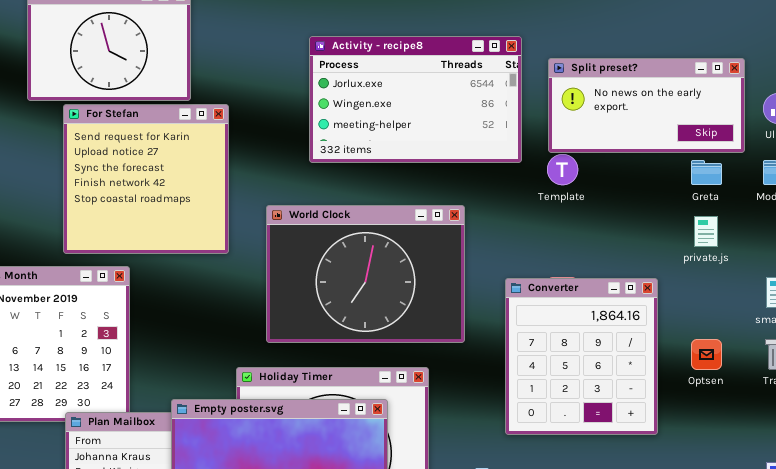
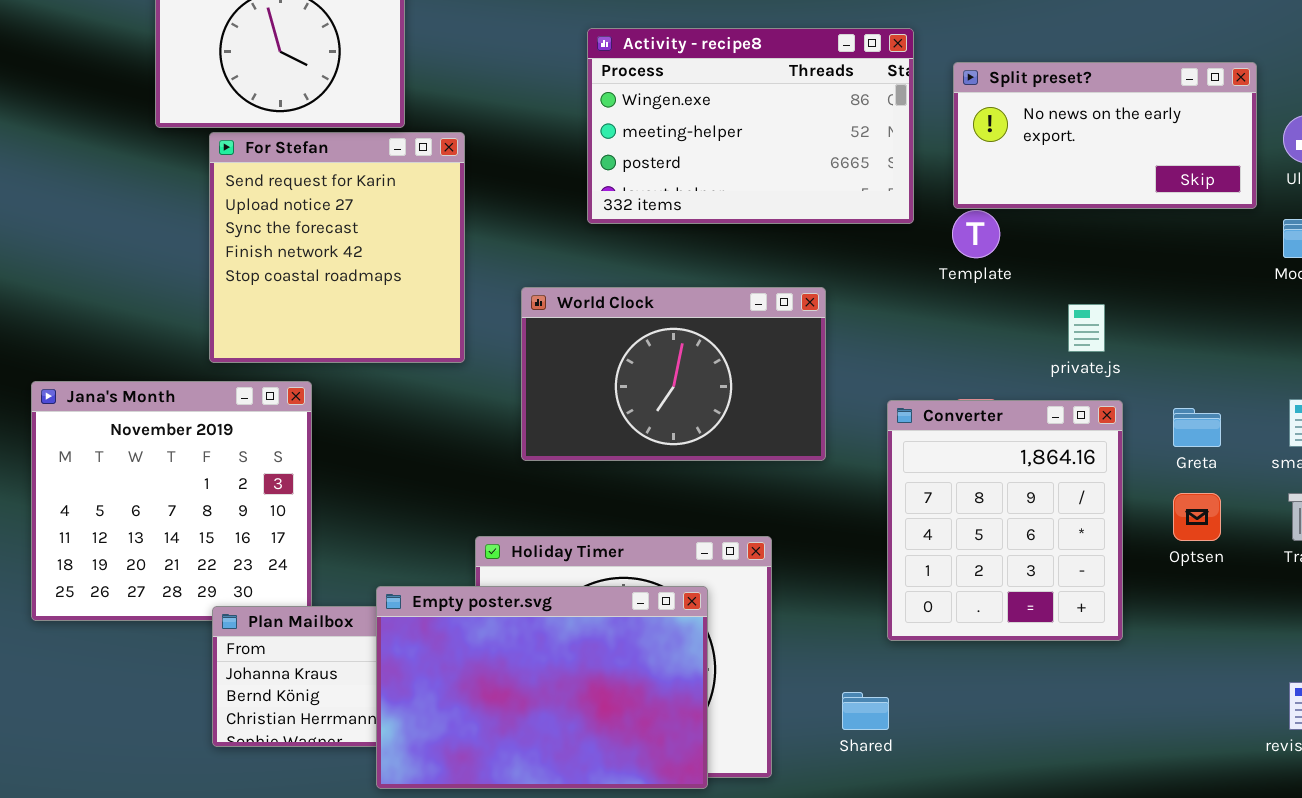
Activity - recipe8: [309,36,522,163] -> [587,28,914,224], scrolled down 1 row
Greta: [691,160,722,185] -> [1173,408,1221,447], moved
World Clock: [266,205,465,343] -> [521,287,826,461], resized
private.js: [694,216,718,247] -> [1068,304,1105,352], moved

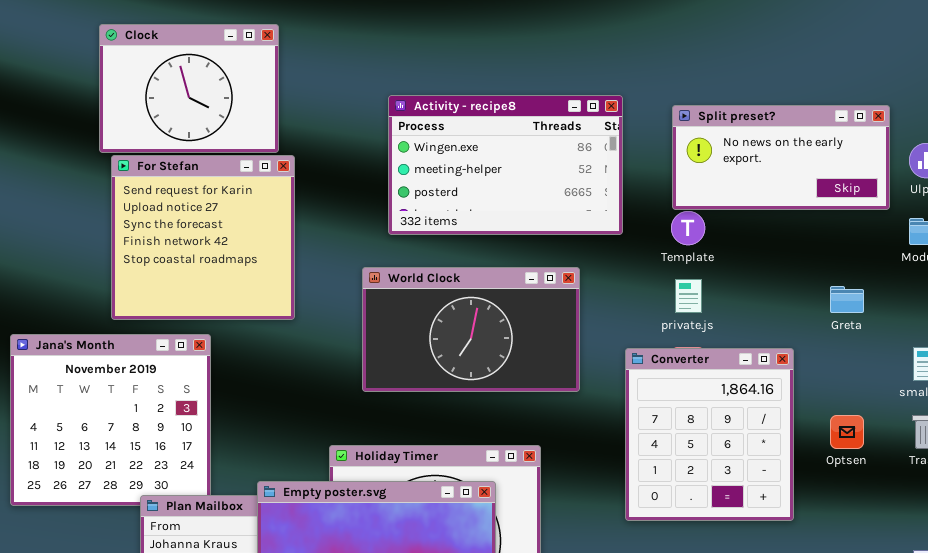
Activity - recipe8: [587,28,914,224] -> [388,95,623,235], moved
For Stefan: [209,132,465,363] -> [111,155,295,320], moved
private.js: [1068,304,1105,352] -> [675,279,702,313], moved
Greta: [1173,408,1221,447] -> [830,286,864,313], moved

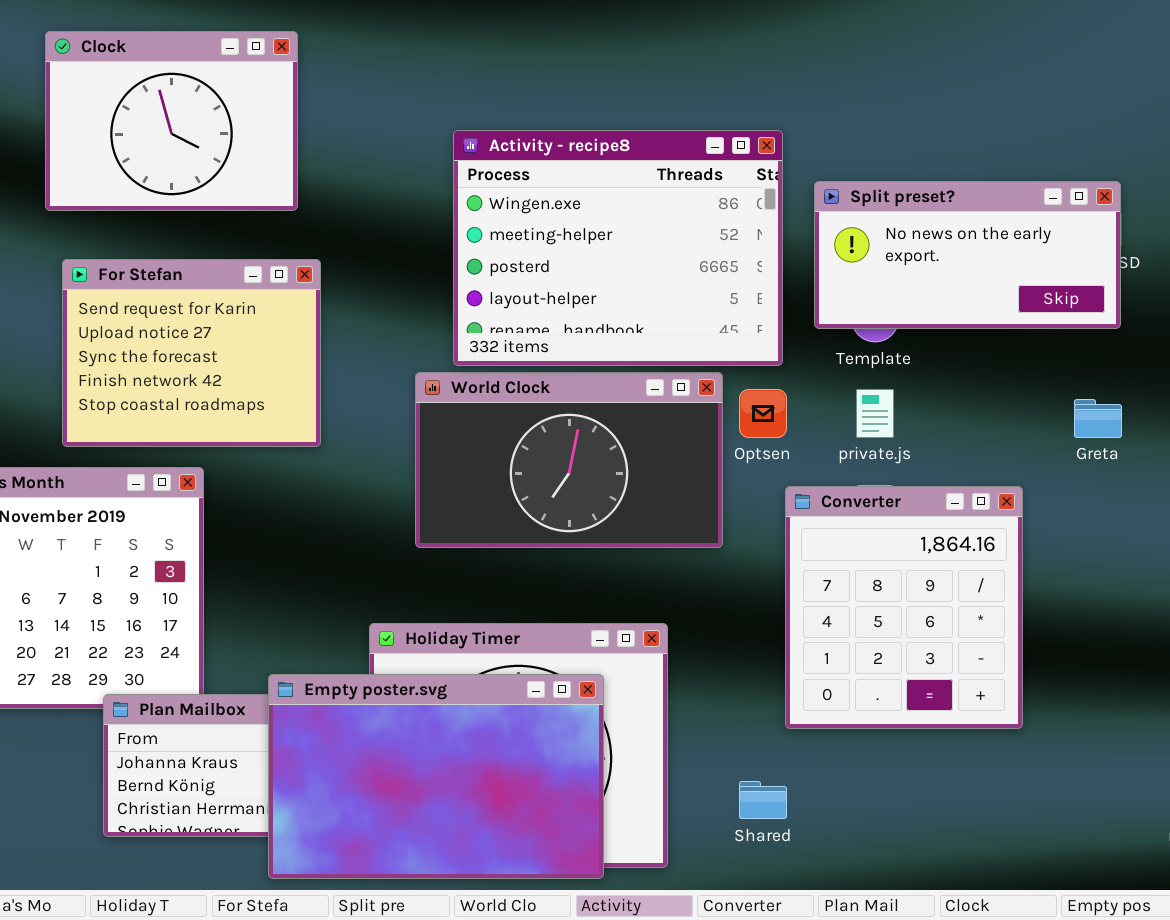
Activity - recipe8: [388,95,623,235] -> [453,130,783,366], resized
Split preset?: [672,105,890,210] -> [814,181,1121,329], moved
For Stefan: [111,155,295,320] -> [62,259,321,447], resized
Optsen: [830,415,864,449] -> [739,389,787,438], moved

